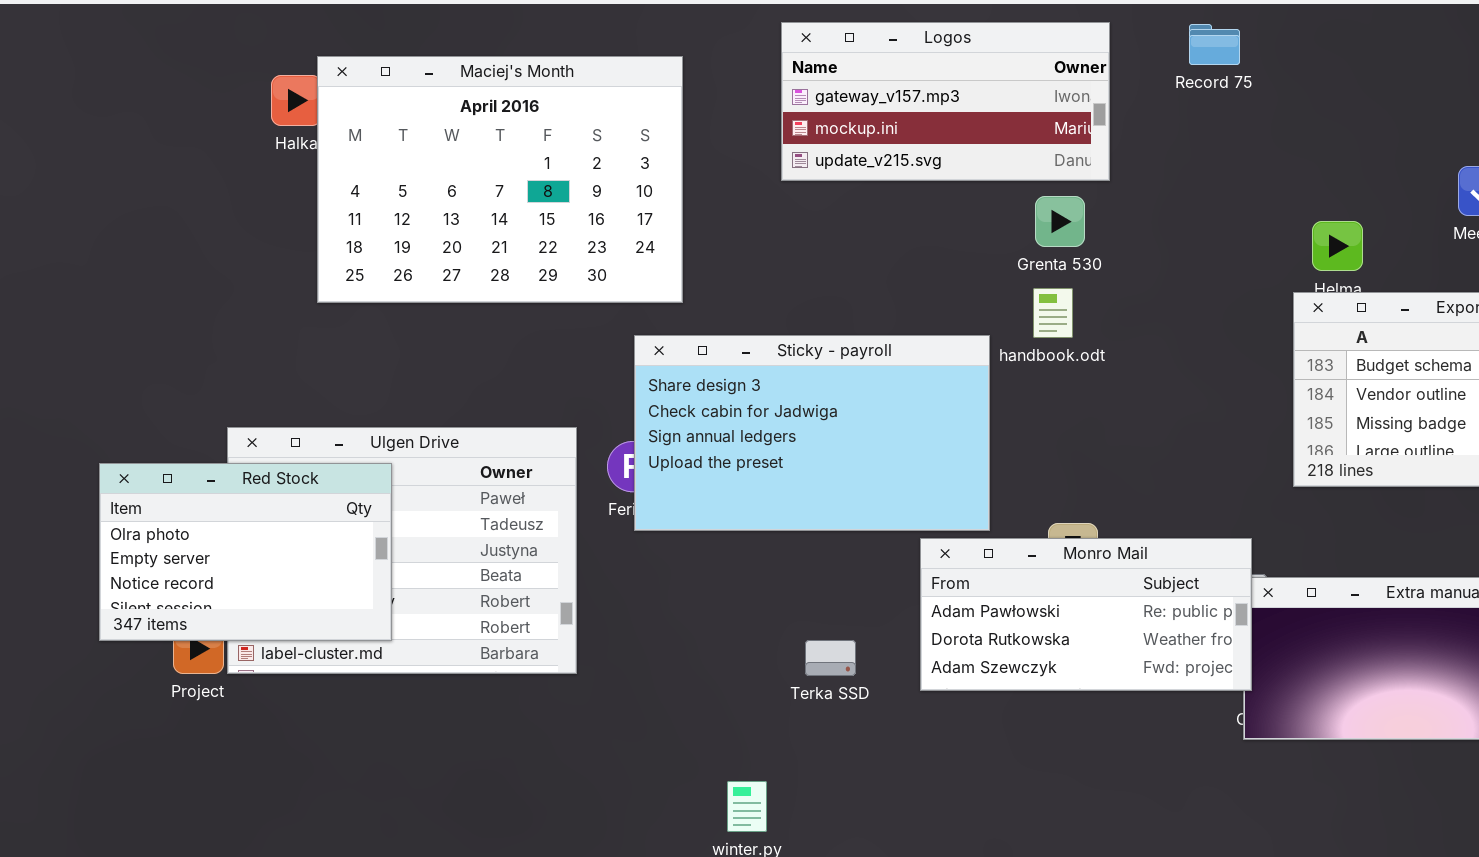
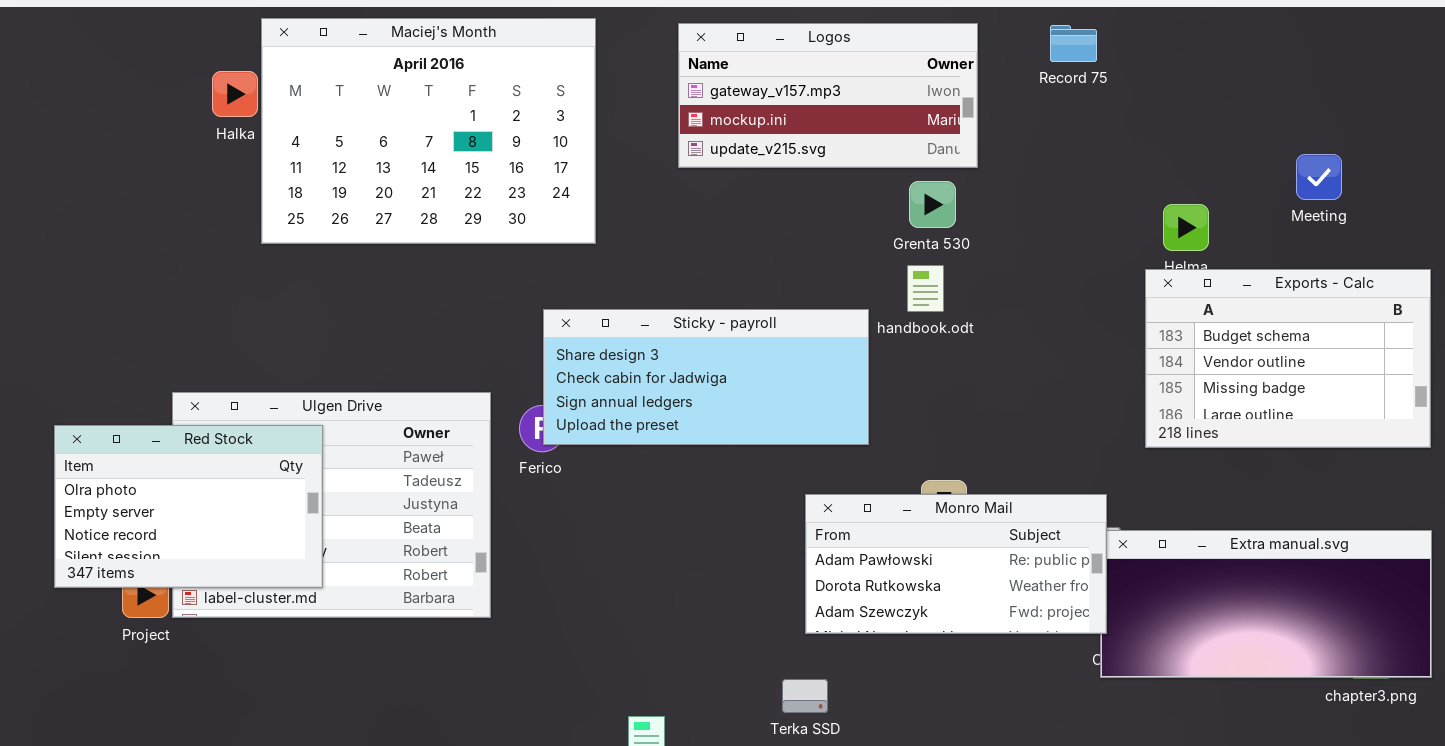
Maciej's Month: [317,56,683,303] -> [261,18,596,244], moved
Sticky - payroll: [634,335,990,531] -> [543,309,869,445], resized
Terka SSD: [805,640,856,676] -> [782,679,828,713], moved

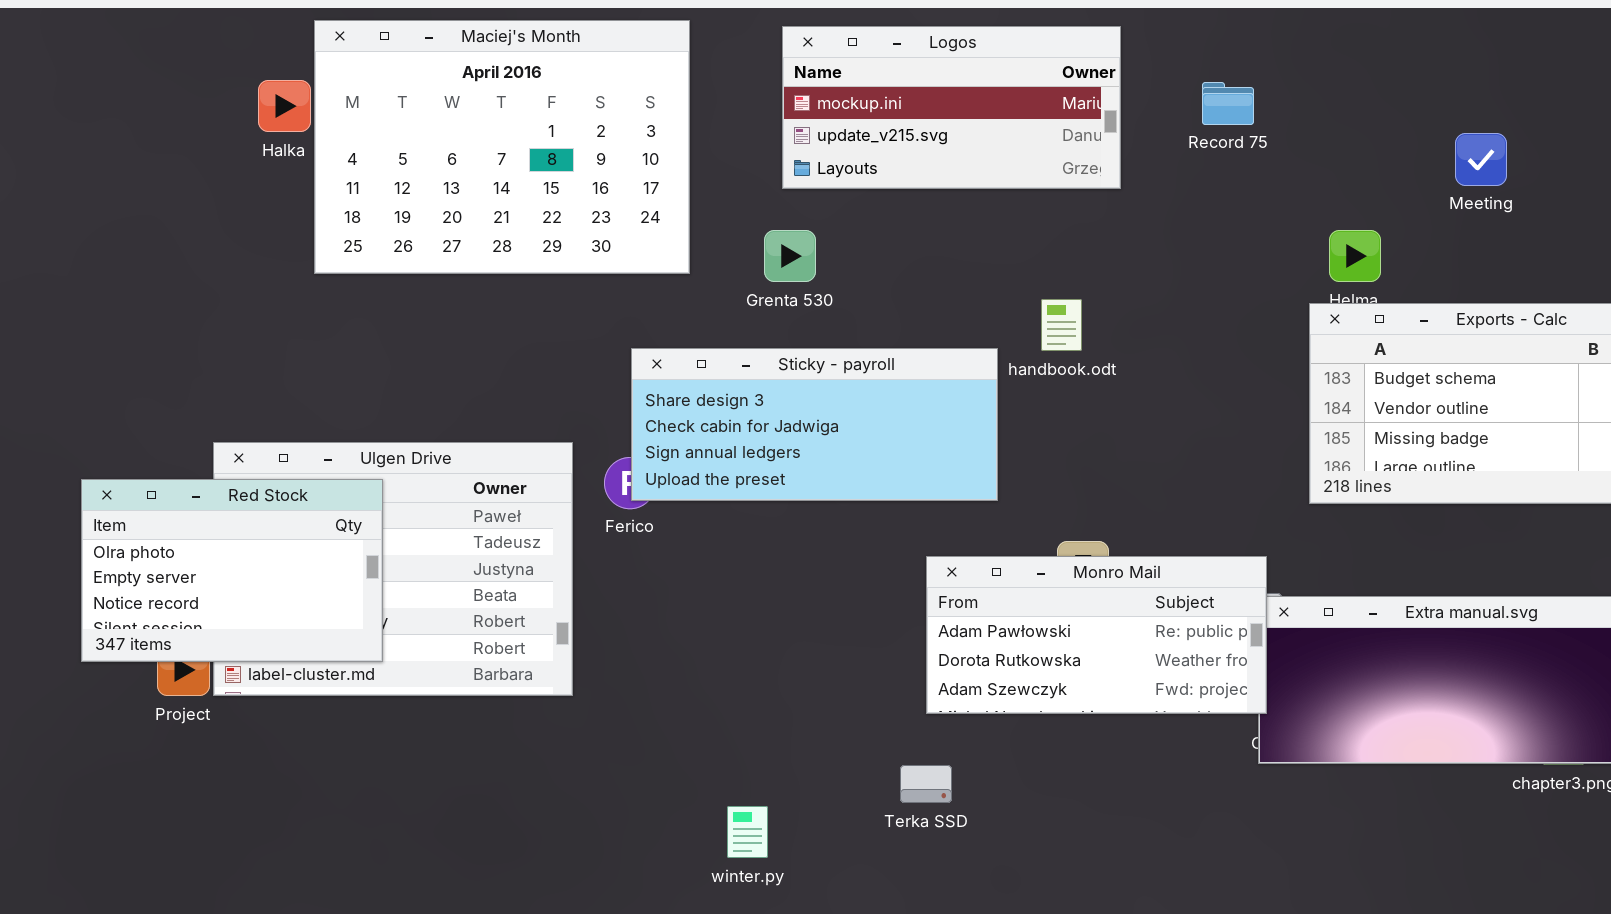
Logos: [678,23,978,168] -> [782,26,1121,189], scrolled down 1 row
Record 75: [1050,25,1097,62] -> [1202,82,1254,125], moved
Meeting: [1296,154,1342,200] -> [1455,133,1507,186], moved
Grenta 530: [909,181,956,228] -> [764,230,816,282], moved

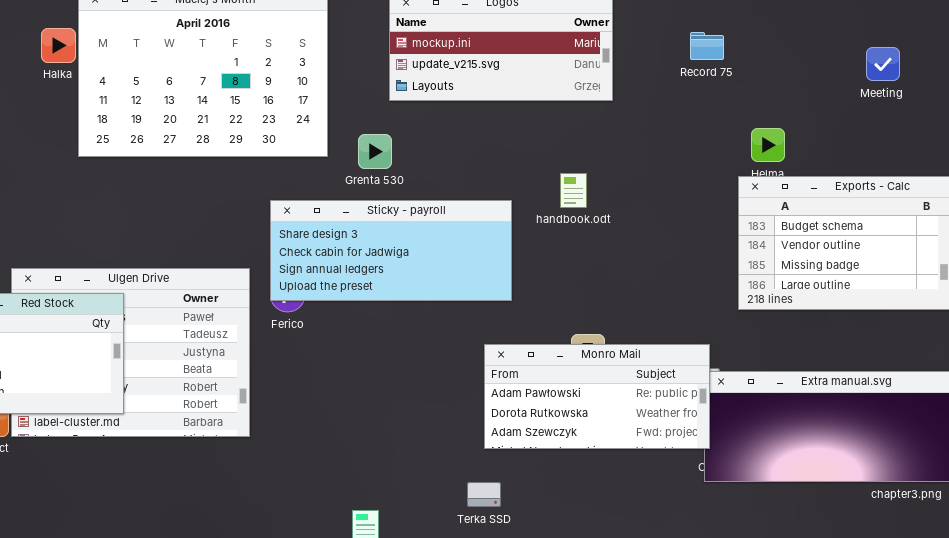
Record 75: [1202,82,1254,125] -> [690,32,724,60], moved
Meeting: [1455,133,1507,186] -> [866,47,900,81], moved
Grenta 530: [764,230,816,282] -> [358,134,392,169], moved
Sticky - payroll: [631,348,998,501] -> [270,200,512,301], moved

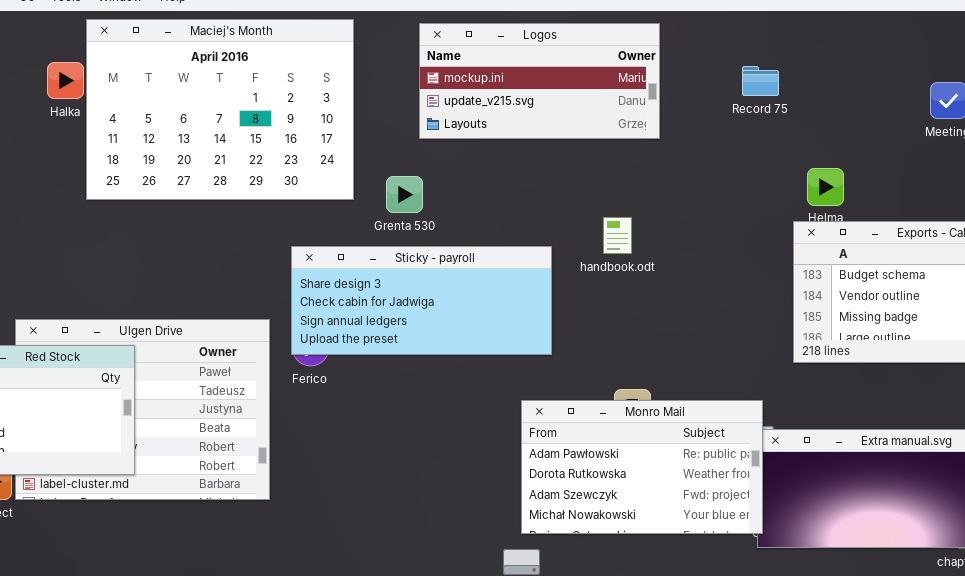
Monro Mail: [484,344,710,449] -> [521,400,763,534], resized

